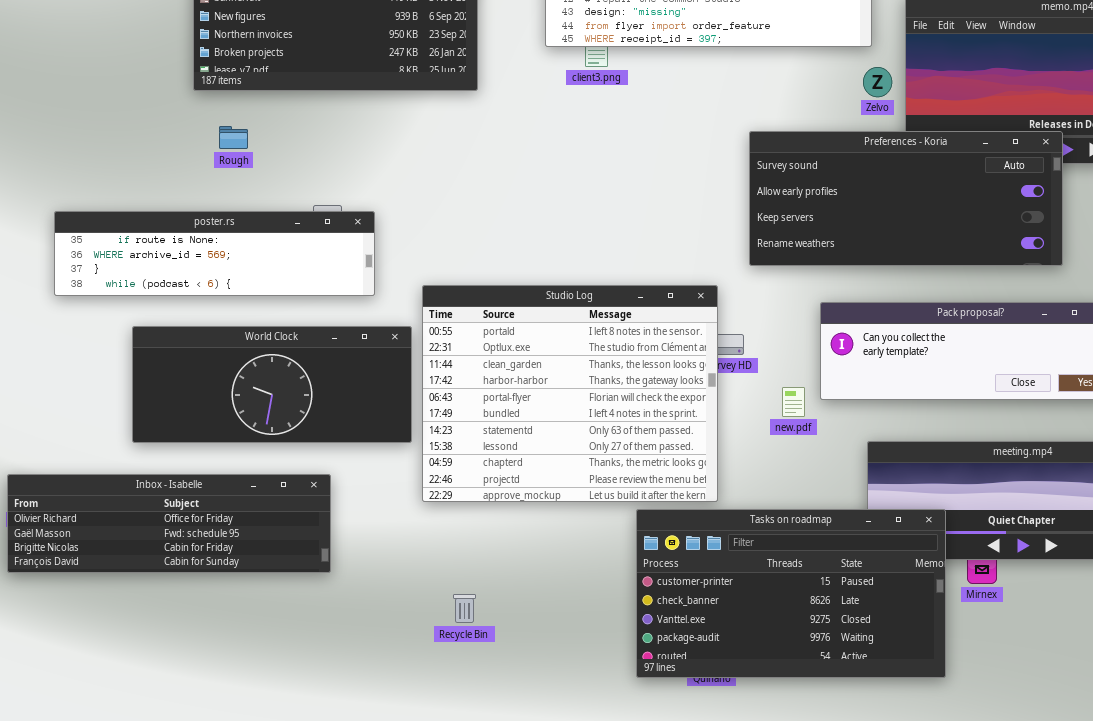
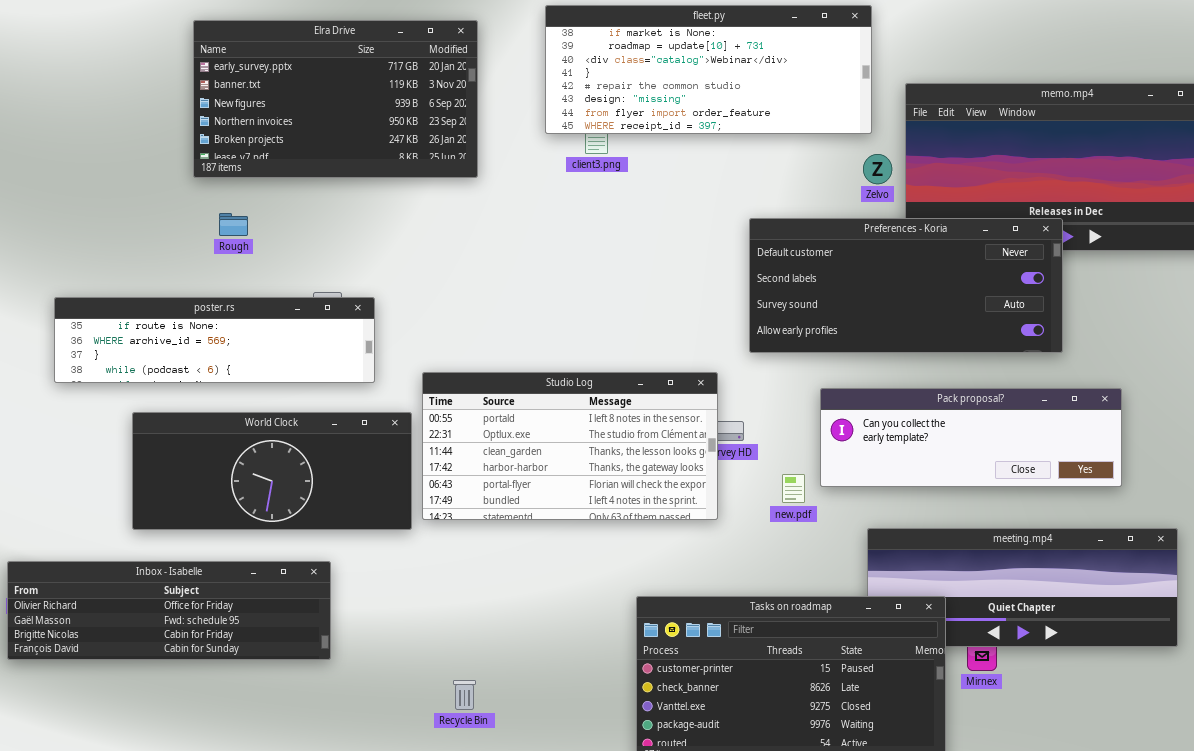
Preferences - Koria: [749,131,1063,266] -> [749,218,1063,353], scrolled up 2 rows
Studio Log: [422,285,718,502] -> [422,372,718,520], resized

